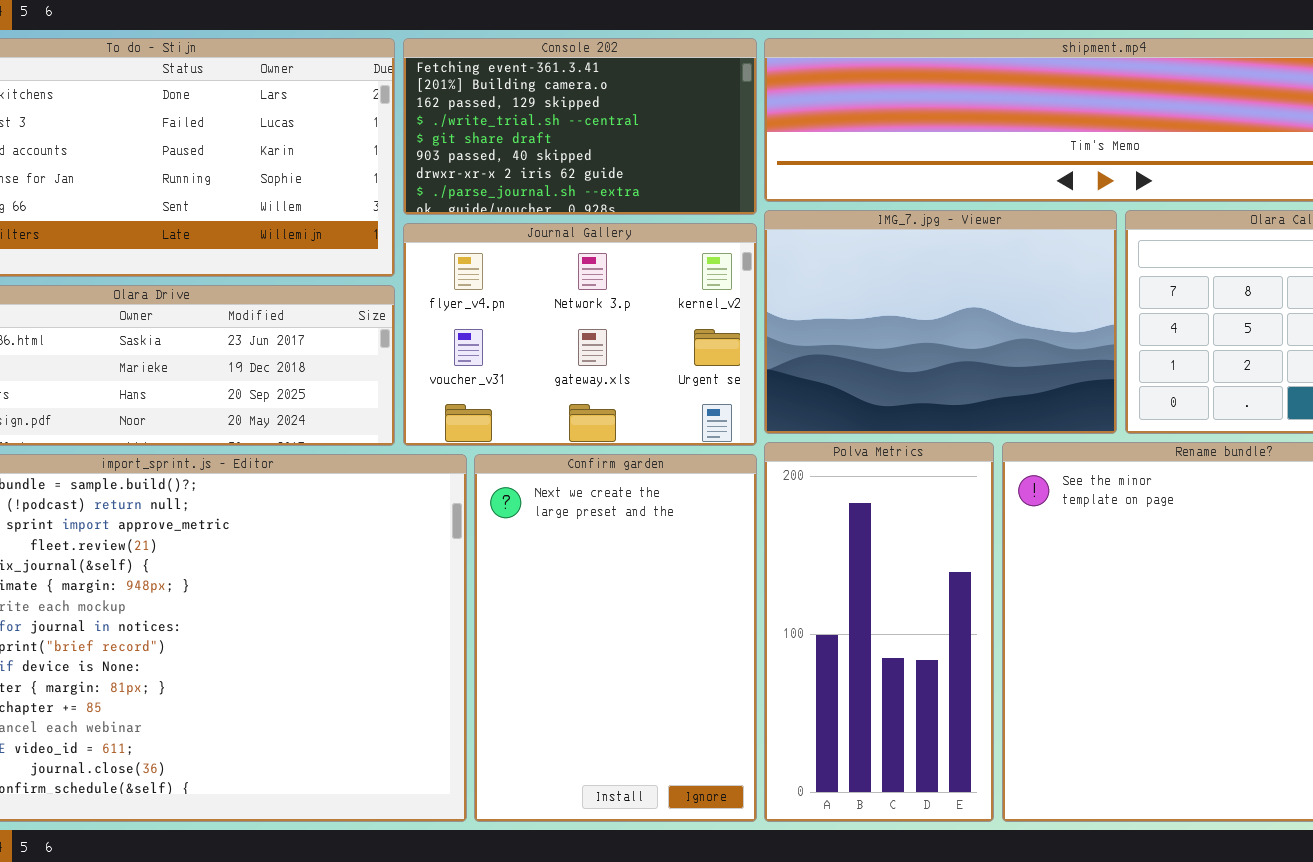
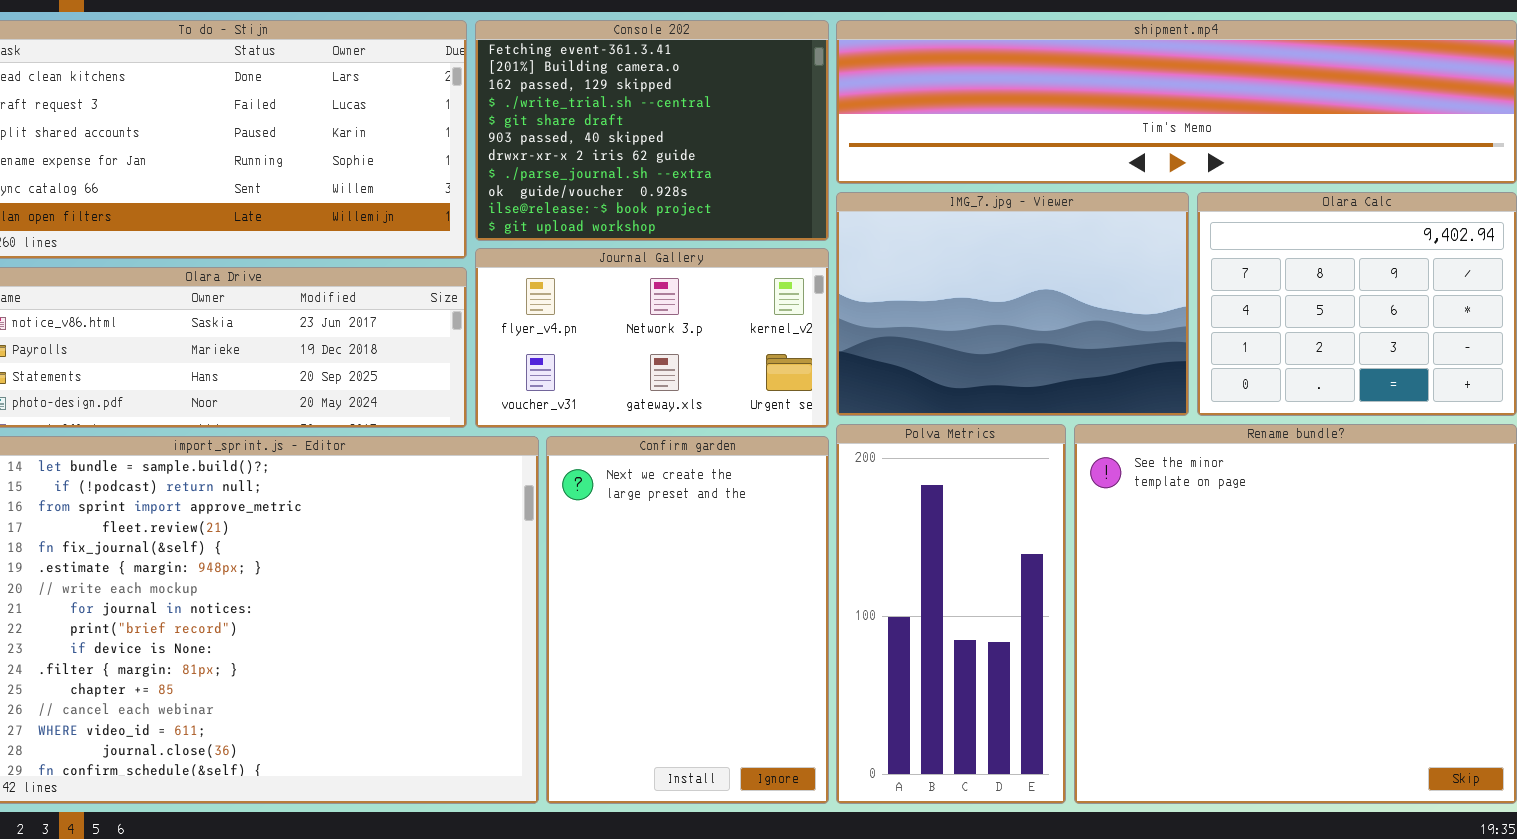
Console 202: [403,38,757,215] -> [475,20,829,241], resized
Journal Gallery: [403,223,757,446] -> [475,248,829,428], resized

